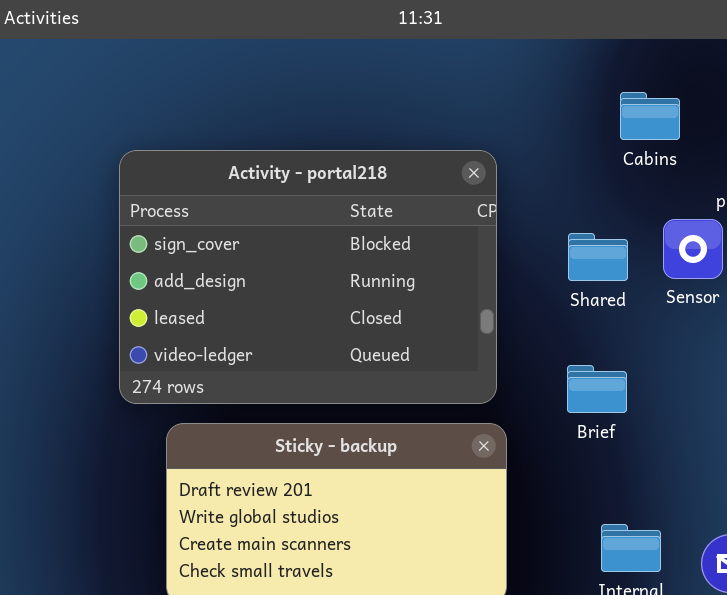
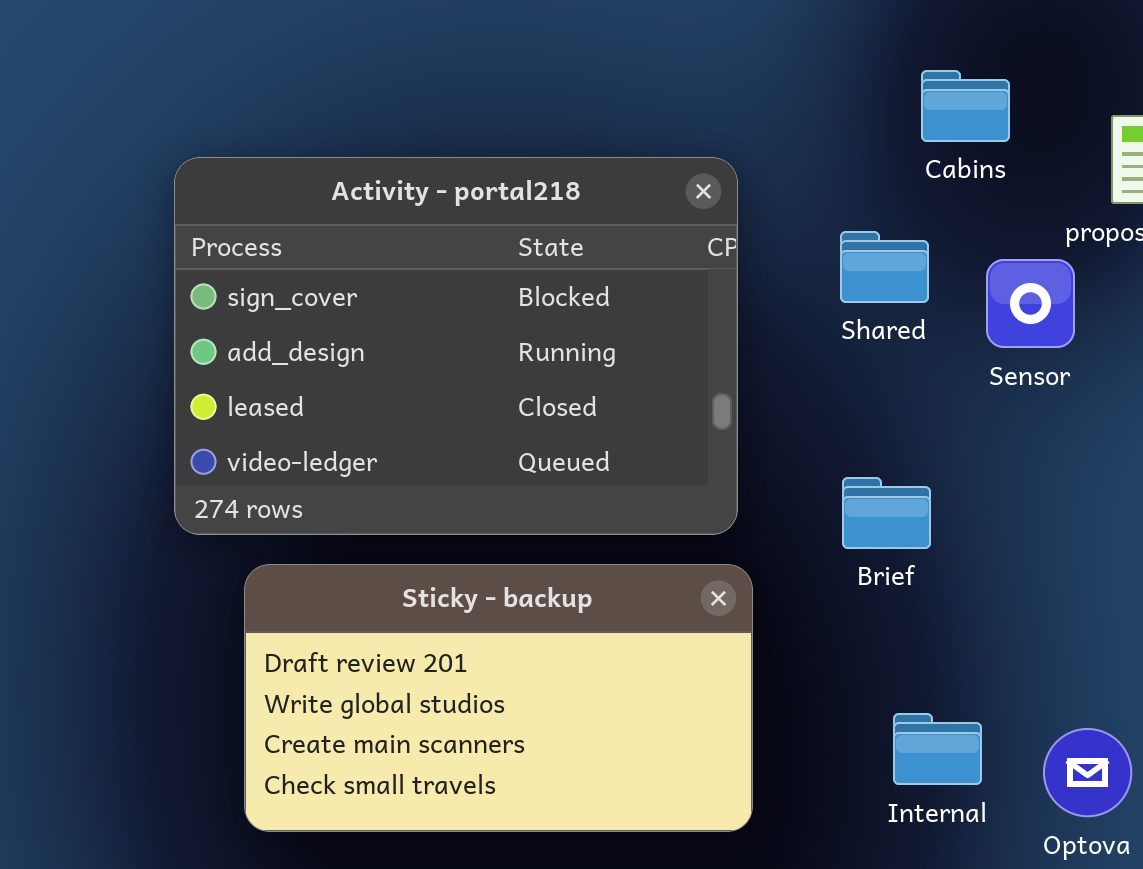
Shared: [568,233,628,281] -> [840,231,929,303], moved

